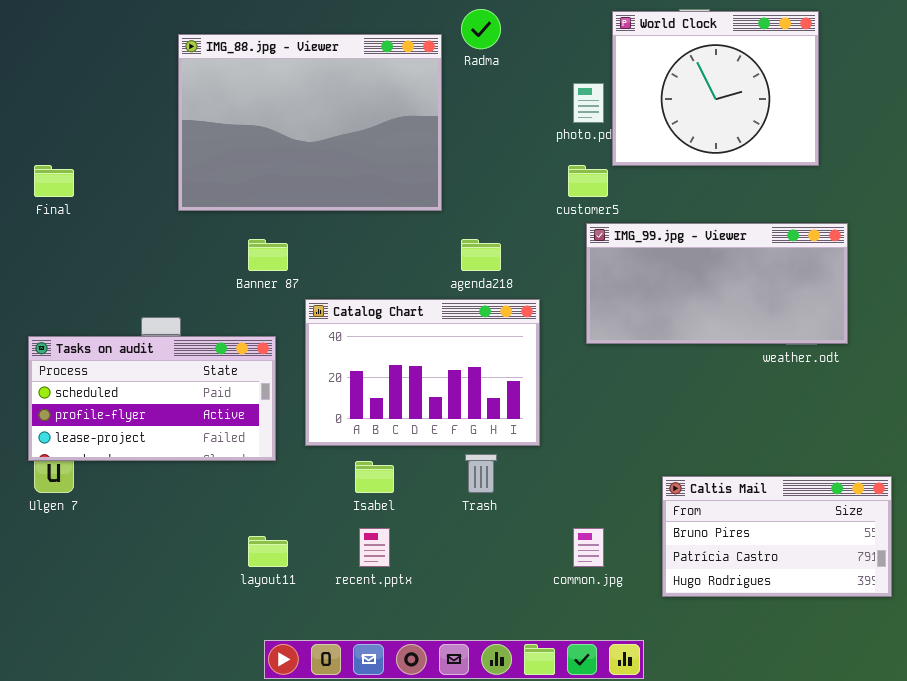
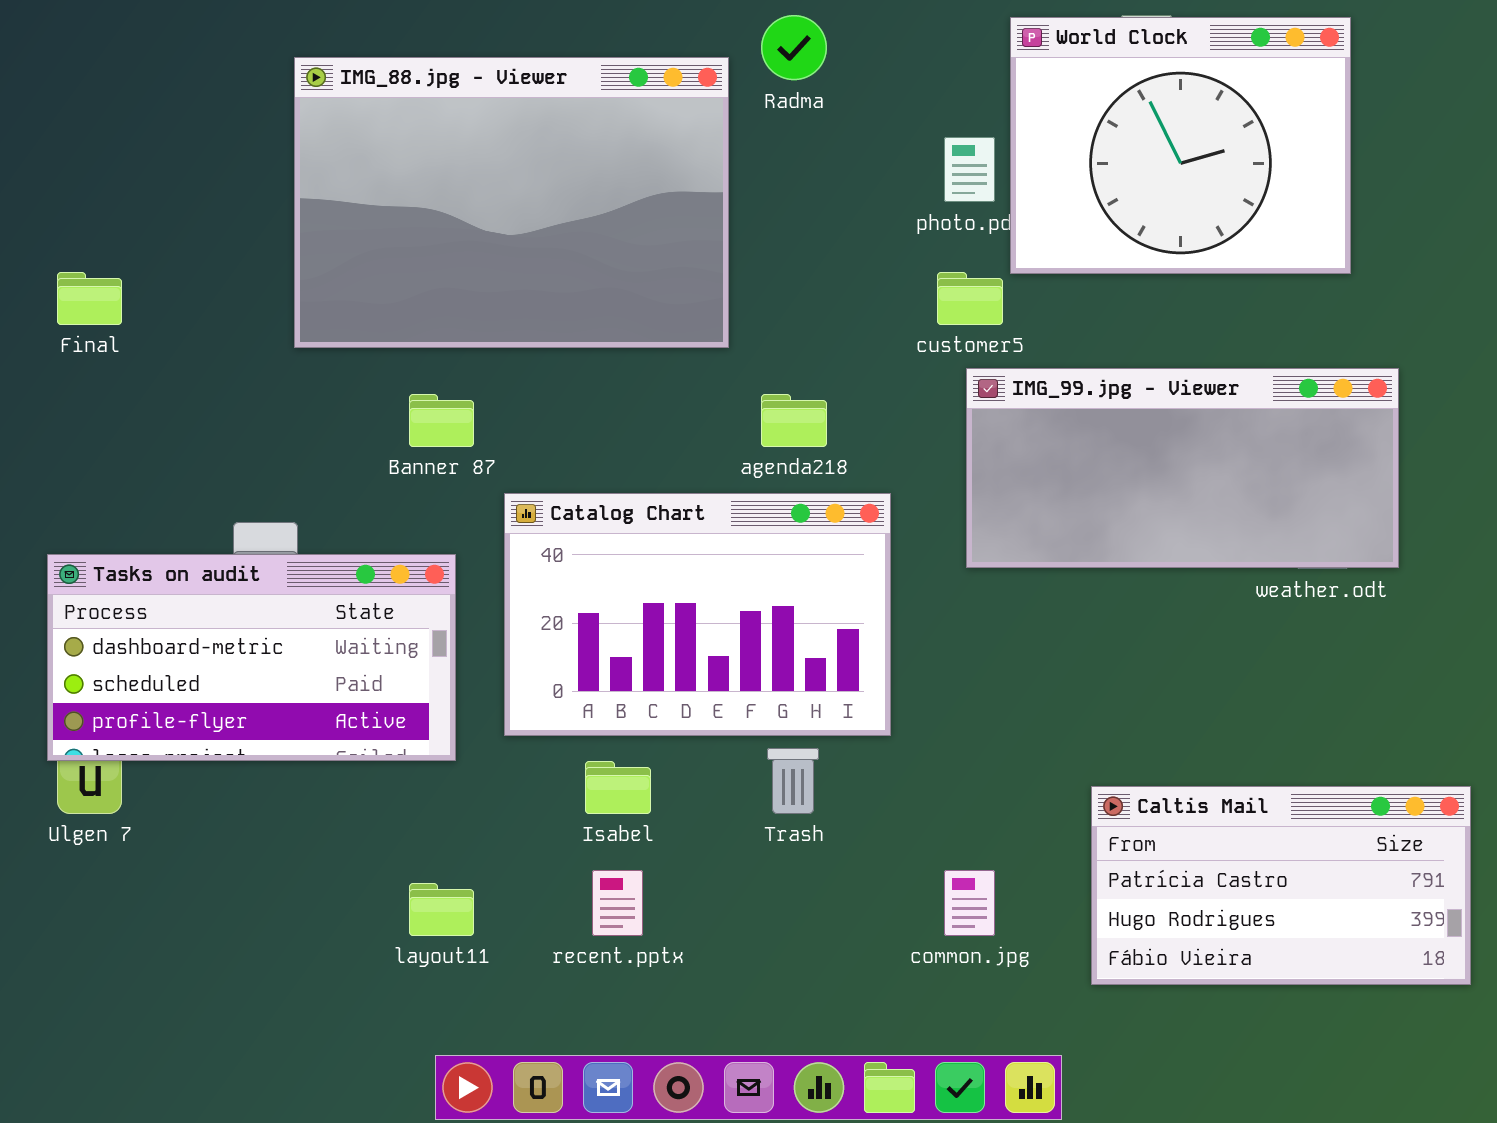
Tasks on audit: [28,336,276,461] -> [47,554,456,761], scrolled up 1 row
Caltis Mail: [662,476,892,597] -> [1091,786,1471,985], scrolled down 1 row

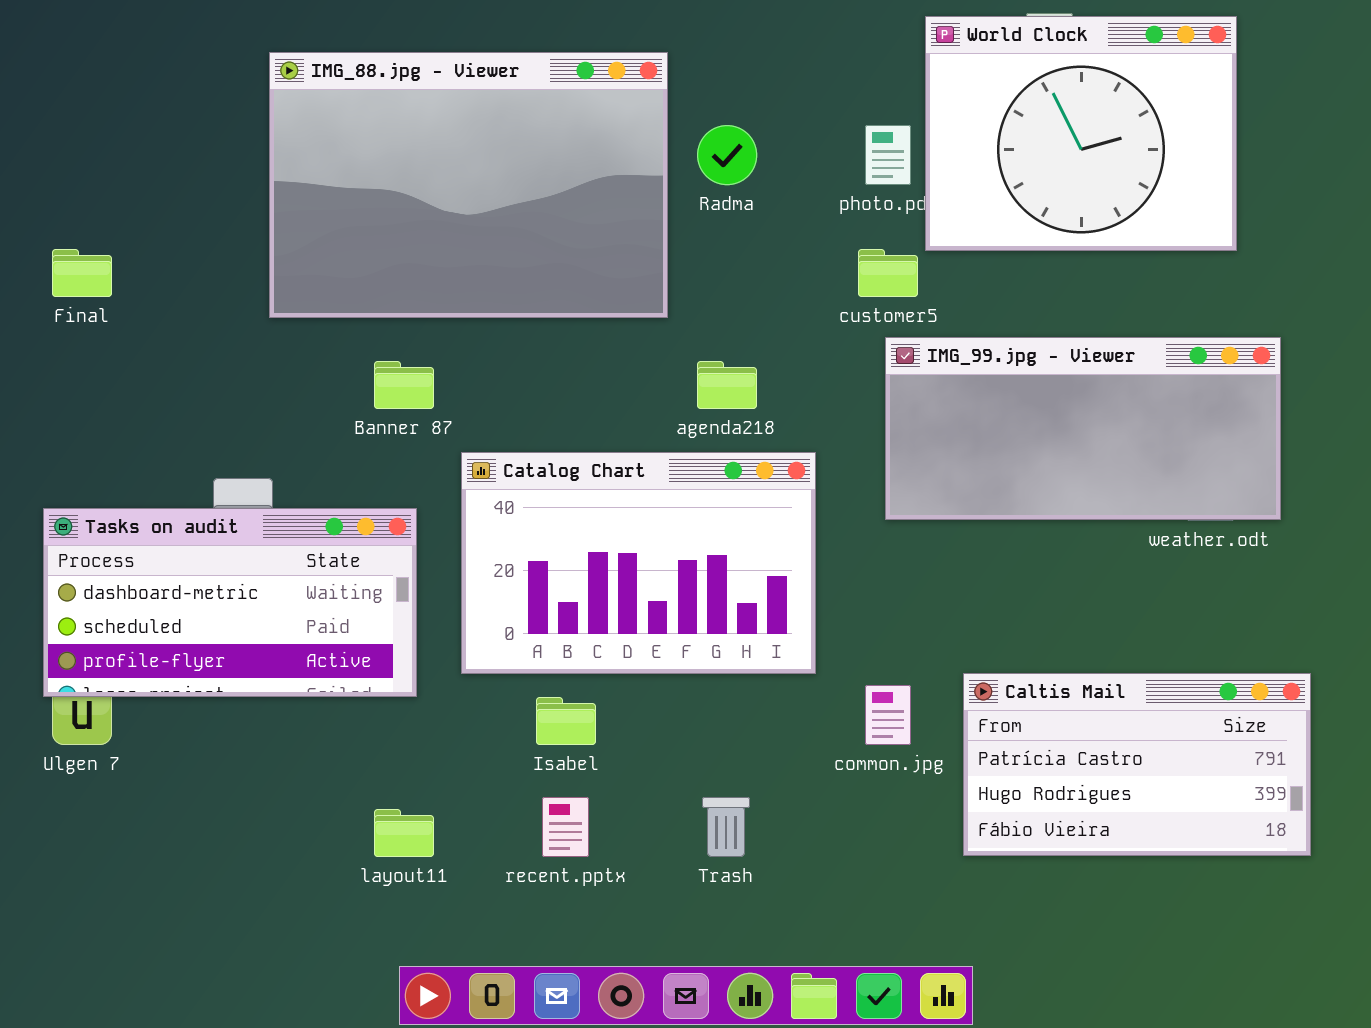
Radma: [761,15,827,80] -> [697,125,757,185], moved
Trash: [767,748,819,814] -> [702,797,750,857], moved
Caltis Mail: [1091,786,1471,985] -> [963,673,1311,856], moved
common.jpg: [944,870,995,936] -> [865,685,911,745], moved

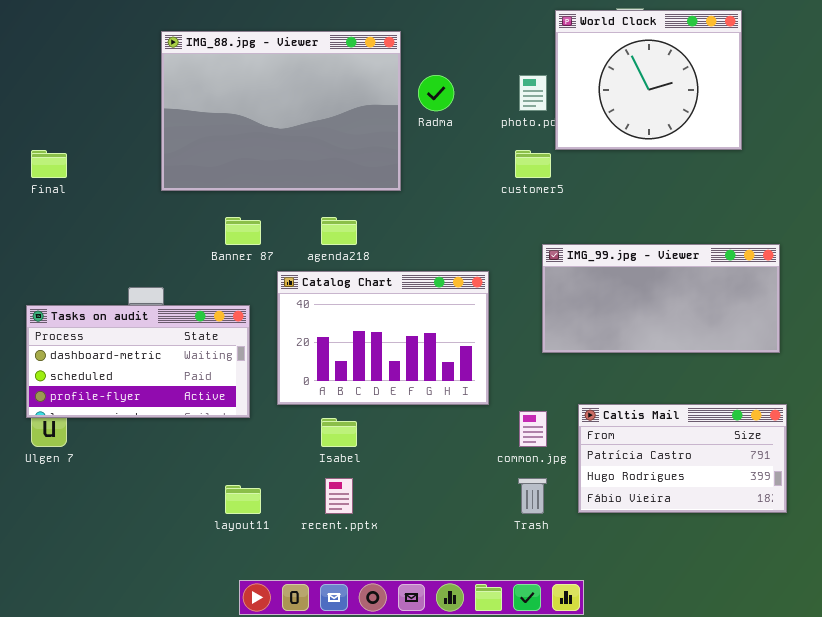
IMG_99.jpg - Viewer: [885,337,1281,520] -> [542,244,780,353], moved
agenda218: [697,361,757,409] -> [321,217,357,245], moved
Trash: [702,797,750,857] -> [518,478,547,514], moved

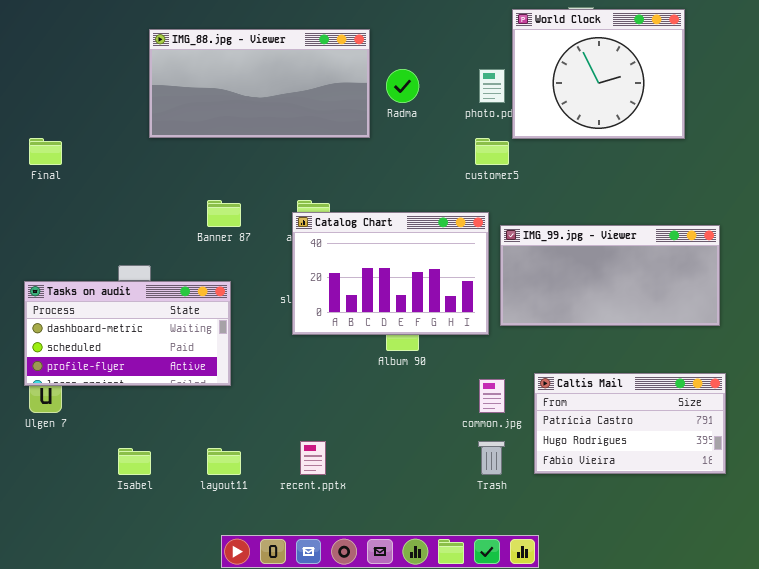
IMG_88.jpg - Viewer: [161,31,401,191] -> [149,29,370,138], resized
Catalog Chart: [277,271,489,405] -> [292,212,489,335], moved
Isabel: [321,418,357,447] -> [118,448,151,475], moved

